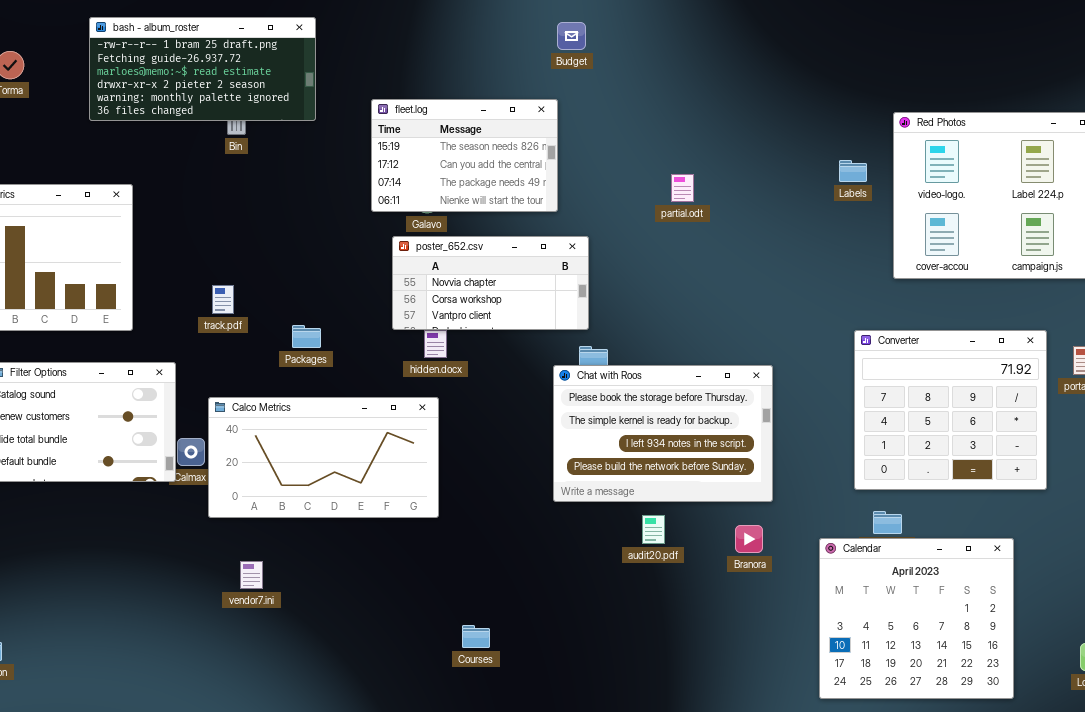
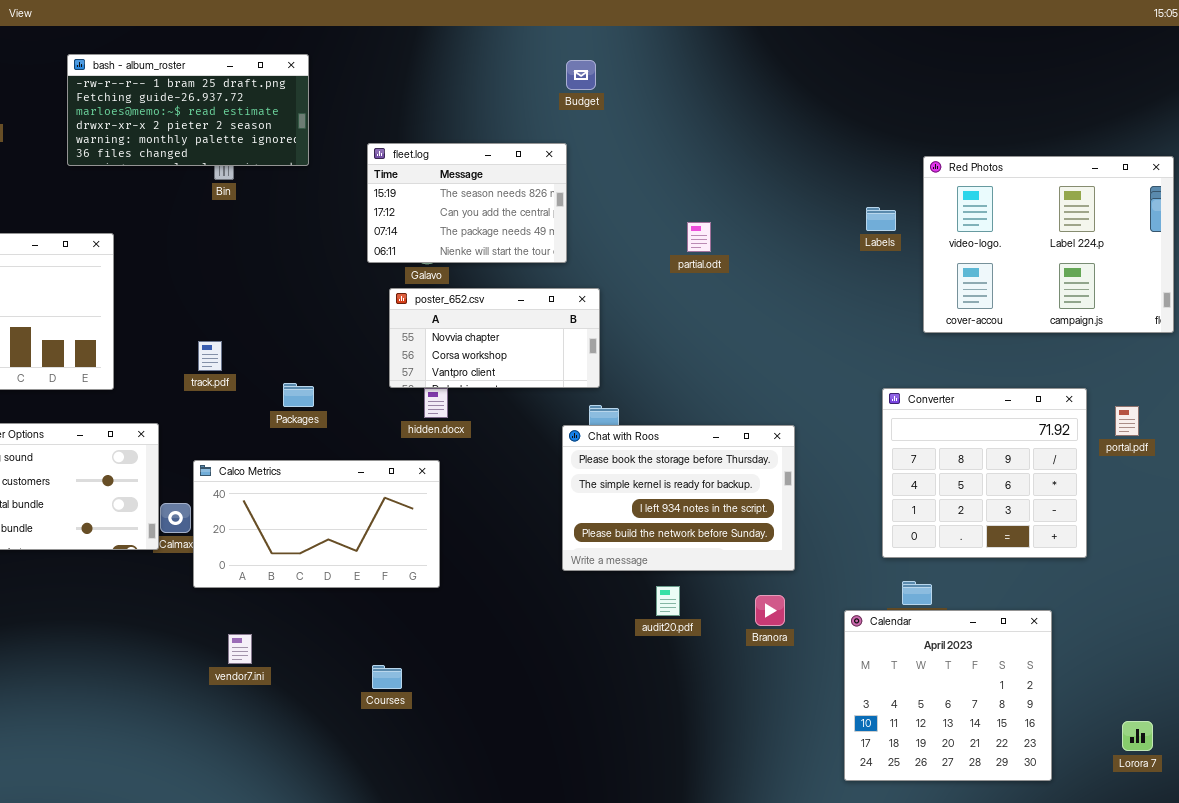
Courses: [462,625,490,648] -> [372,665,402,689], moved

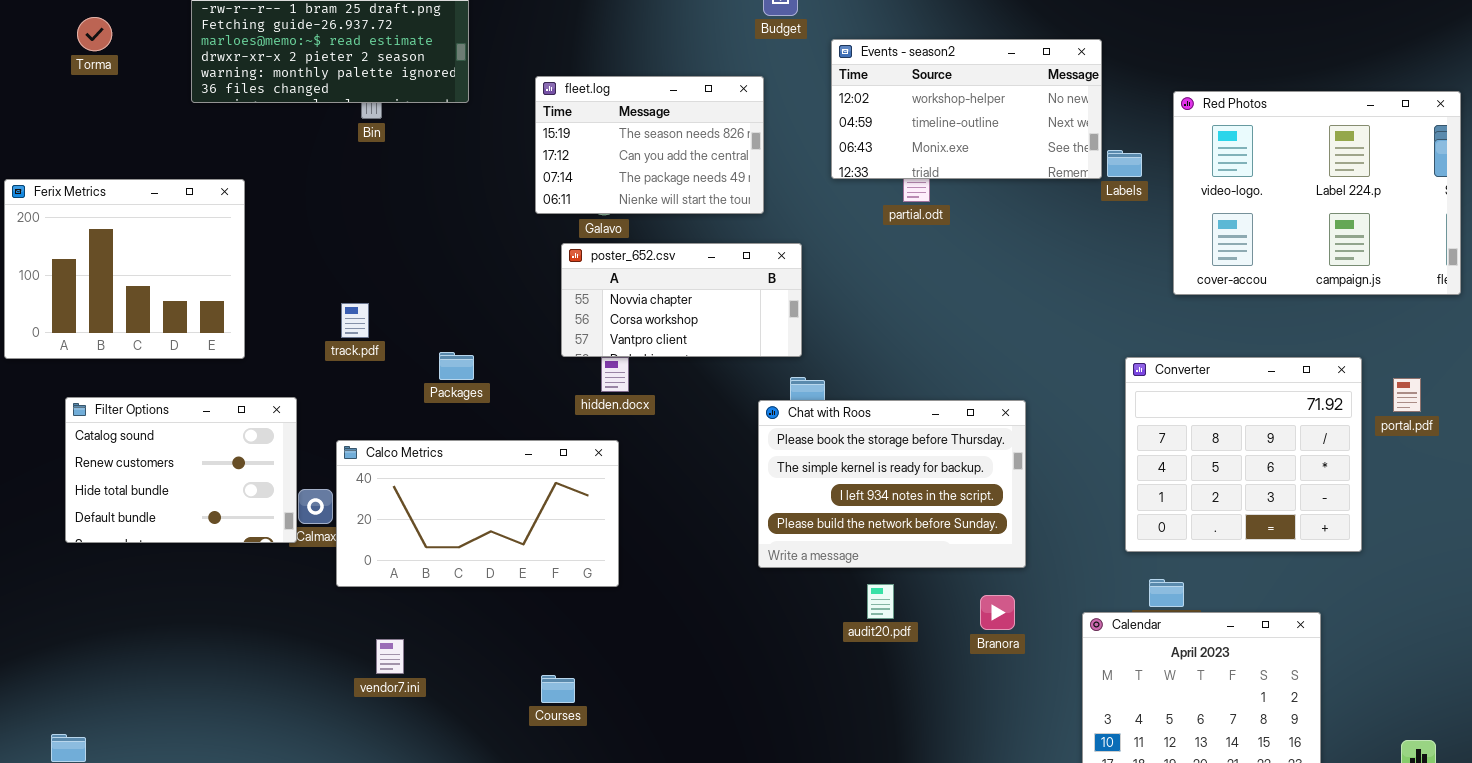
Events - season2: none -> [831,39,1102,179], opened

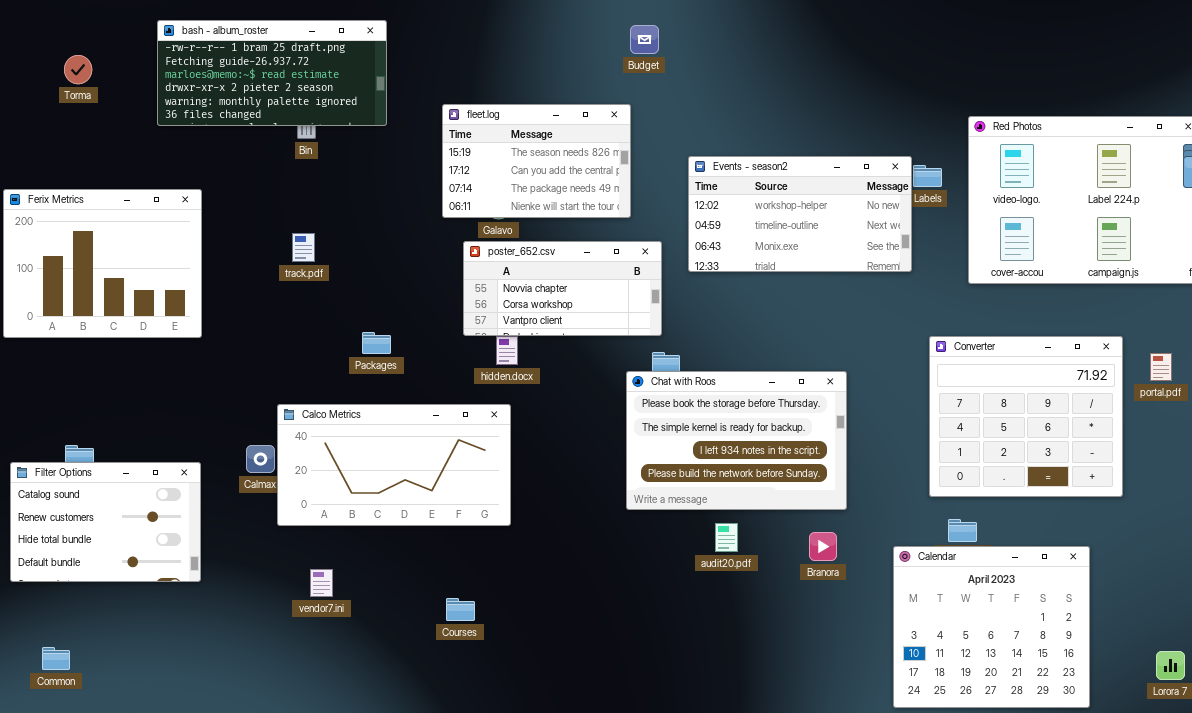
Events - season2: [831,39,1102,179] -> [688,156,912,272], moved
track.pdf: [341,303,369,338] -> [292,233,315,262], moved
Filter Options: [65,397,297,543] -> [10,462,201,582], moved

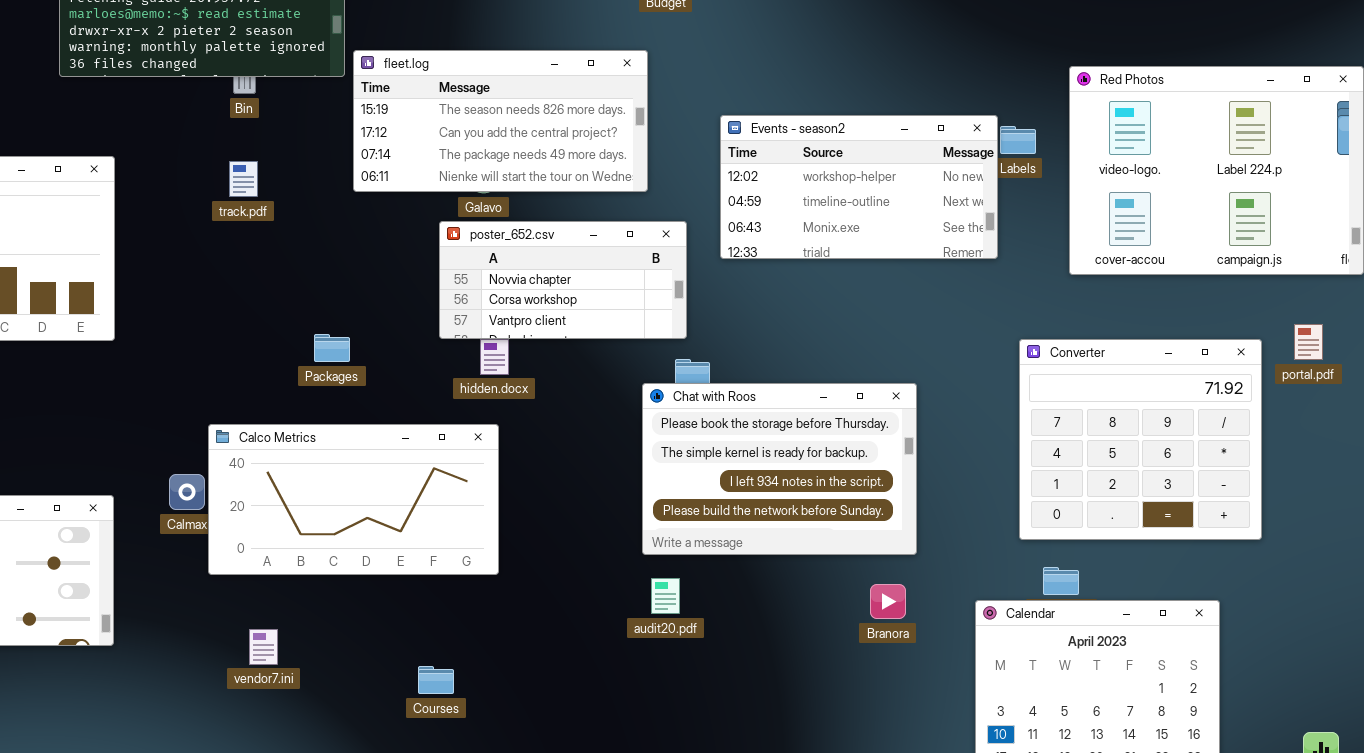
fleet.log: [442,104,631,218] -> [353,50,648,192], resized
track.pdf: [292,233,315,262] -> [229,161,258,197], moved
portal.pdf: [1150,353,1172,381] -> [1294,324,1323,360], moved
audit20.pdf: [715,523,738,552] -> [651,578,680,614], moved

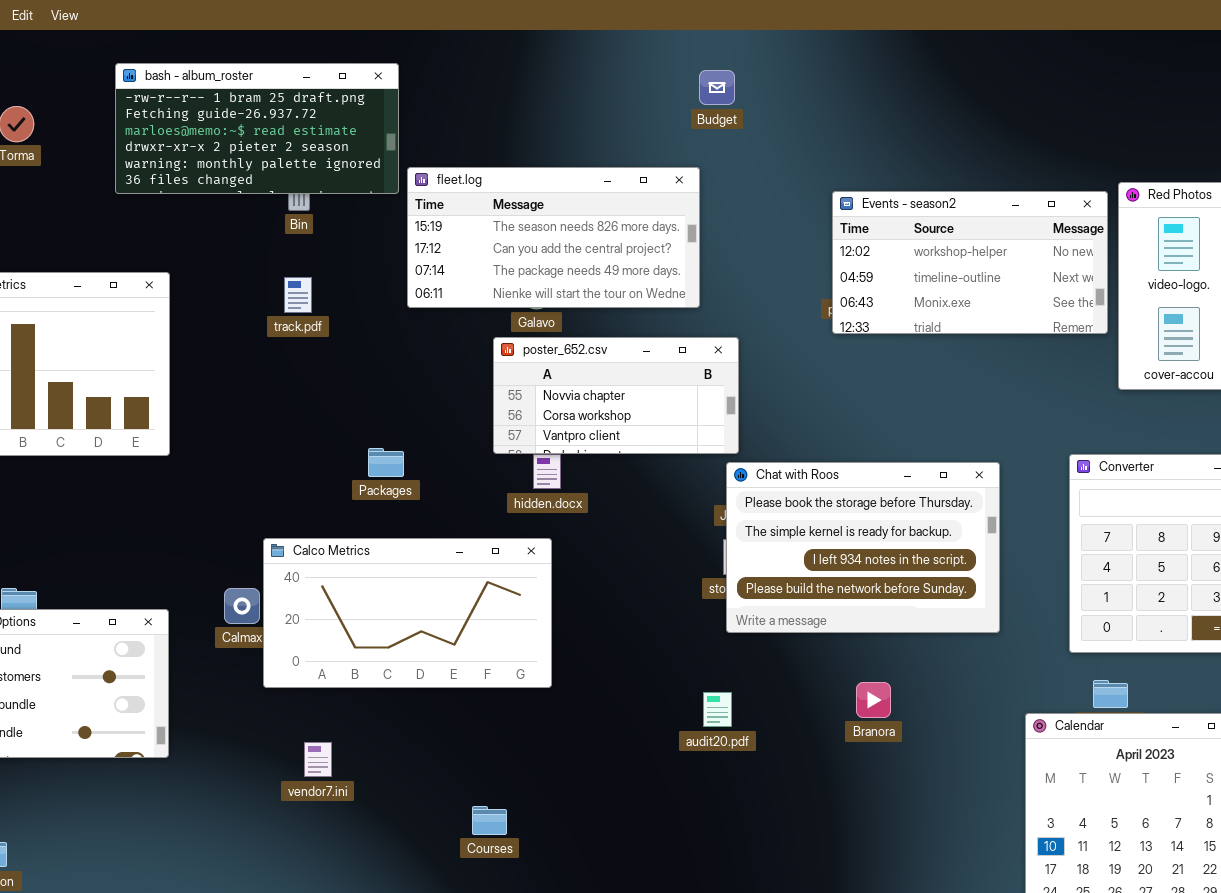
Events - season2: [720,115,998,259] -> [832,191,1108,334], moved
Chat with Roos: [642,383,917,555] -> [726,462,1000,633], moved
Branora: [870,584,906,619] -> [856,682,891,718], moved
Courses: [418,666,454,694] -> [472,806,507,835], moved

